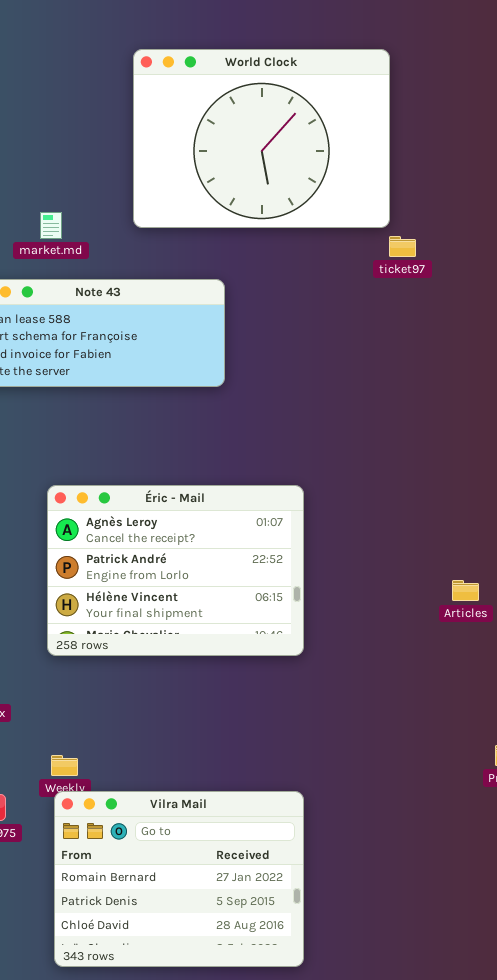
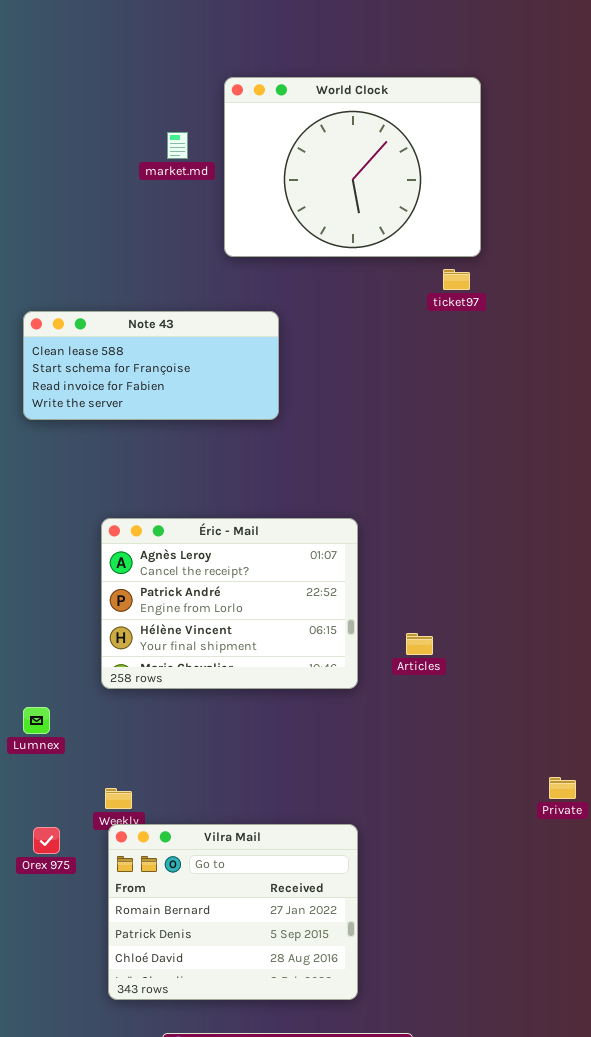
World Clock: [133,49,390,228] -> [224,77,481,257], moved
market.md: [40,212,62,239] -> [167,132,188,159], moved
Articles: [452,580,479,601] -> [406,633,433,655], moved

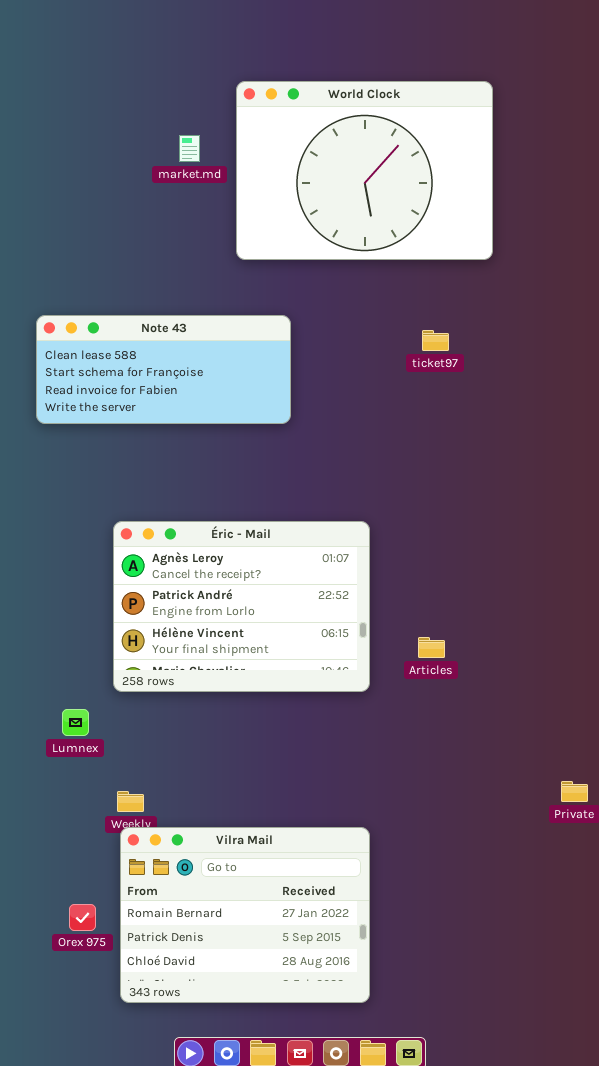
ticket97: [443,269,470,290] -> [422,330,449,351], moved
Lumnex: [23,707,50,734] -> [62,709,89,736], moved
Orex 975: [33,827,60,854] -> [69,904,96,931], moved

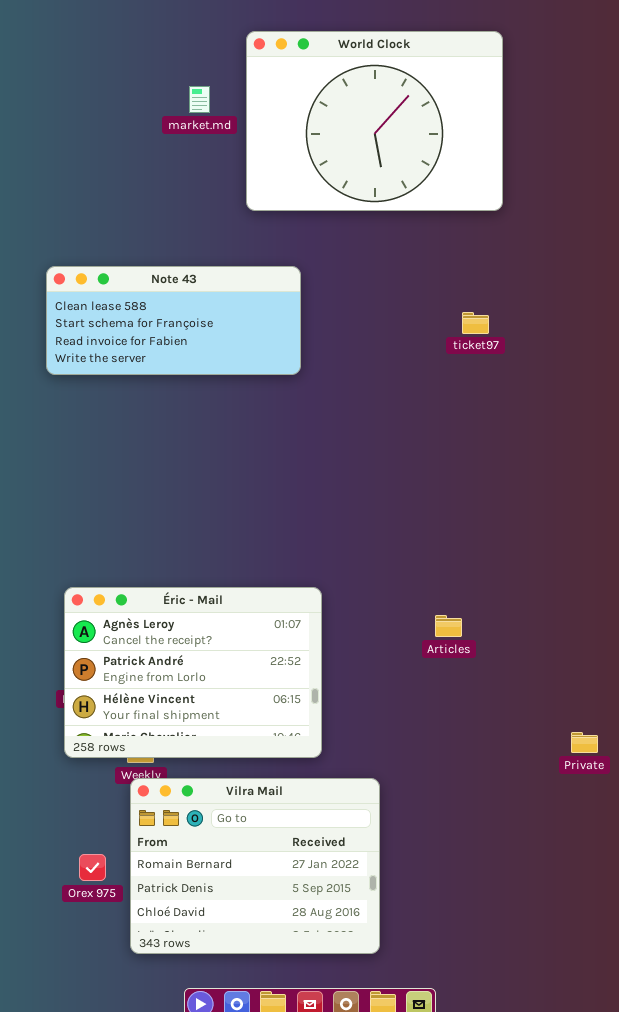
ticket97: [422,330,449,351] -> [462,312,489,334], moved
Éric - Mail: [113,521,370,692] -> [64,587,322,758], moved
Articles: [418,637,445,658] -> [435,615,462,637], moved

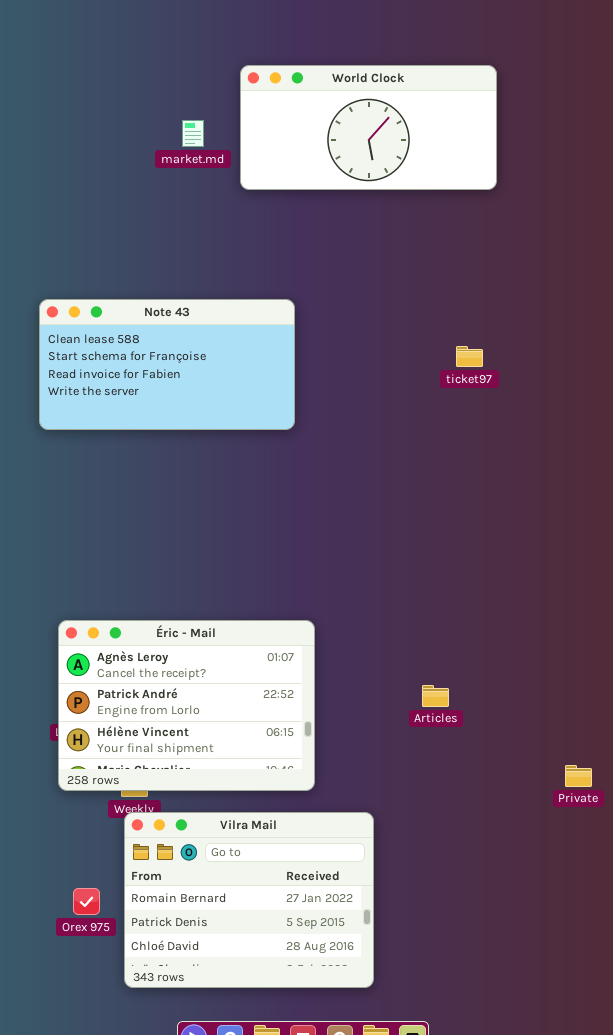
World Clock: [246,31,503,211] -> [240,65,497,190], resized
Note 43: [46,266,301,375] -> [39,299,295,430], resized
Articles: [435,615,462,637] -> [422,685,449,707], moved

